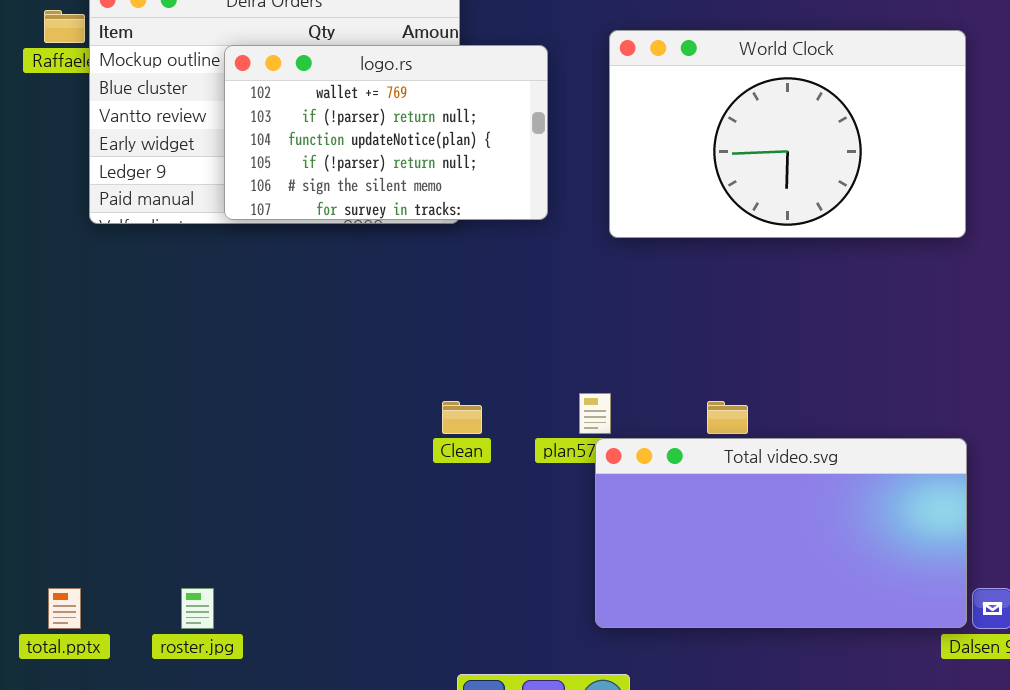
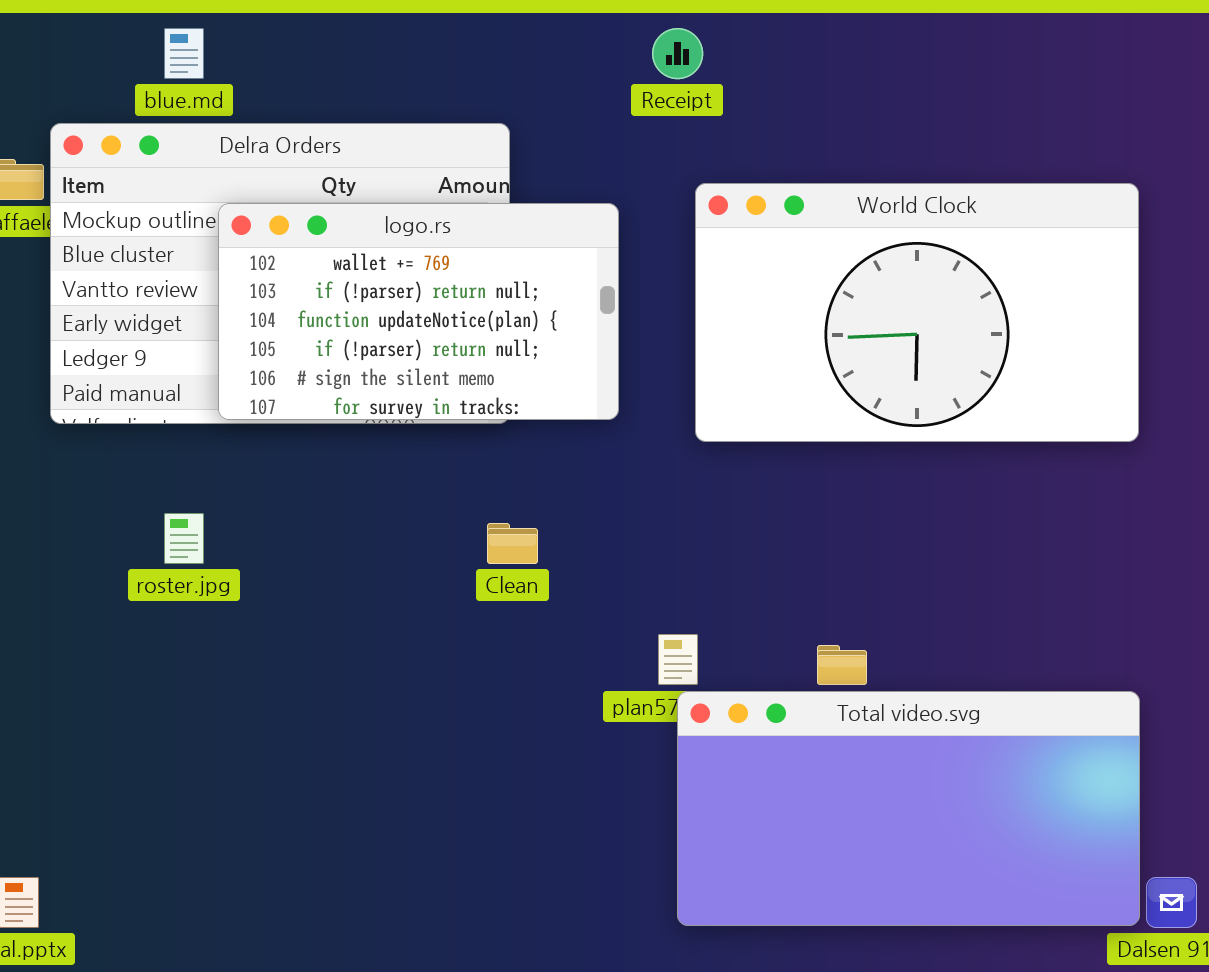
Clean: [442,401,482,434] -> [487,523,538,564], moved
roster.jpg: [181,588,214,629] -> [164,513,204,564], moved

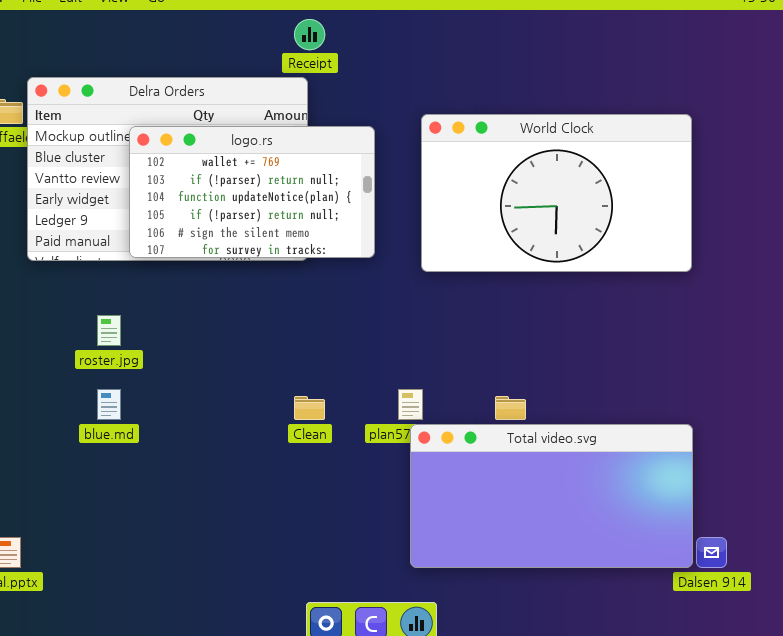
blue.md: [164,28,204,79] -> [97,389,121,420], moved
Receipt: [652,28,703,79] -> [294,19,325,50], moved
Clean: [487,523,538,564] -> [294,396,325,420], moved

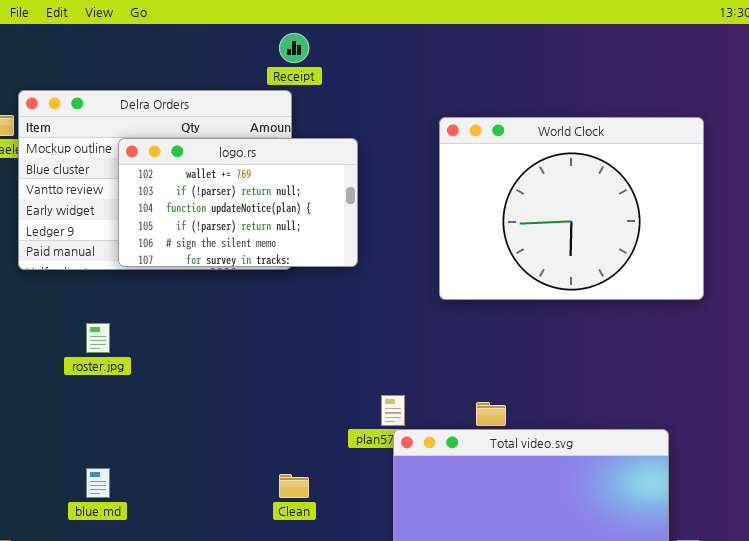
World Clock: [421,114,692,272] -> [439,117,704,300], moved, resized
blue.md: [97,389,121,420] -> [86,468,110,498], moved
Clean: [294,396,325,420] -> [279,474,309,498], moved

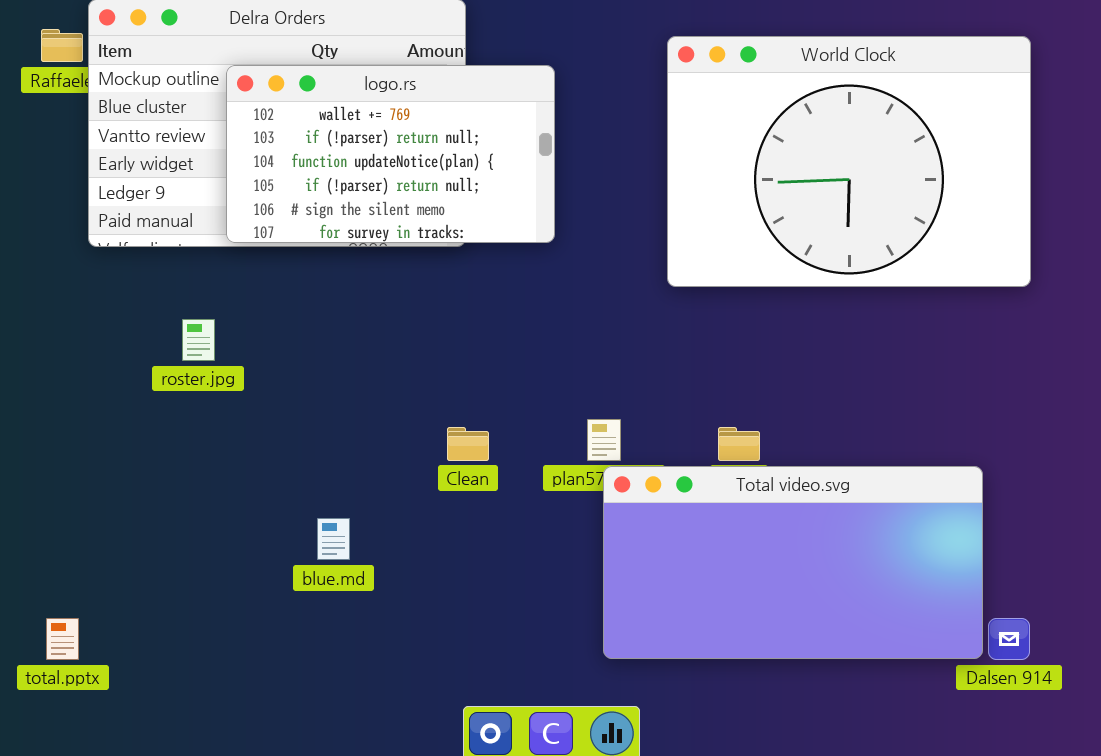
blue.md: [86,468,110,498] -> [317,518,350,560], moved
Clean: [279,474,309,498] -> [447,427,489,461], moved

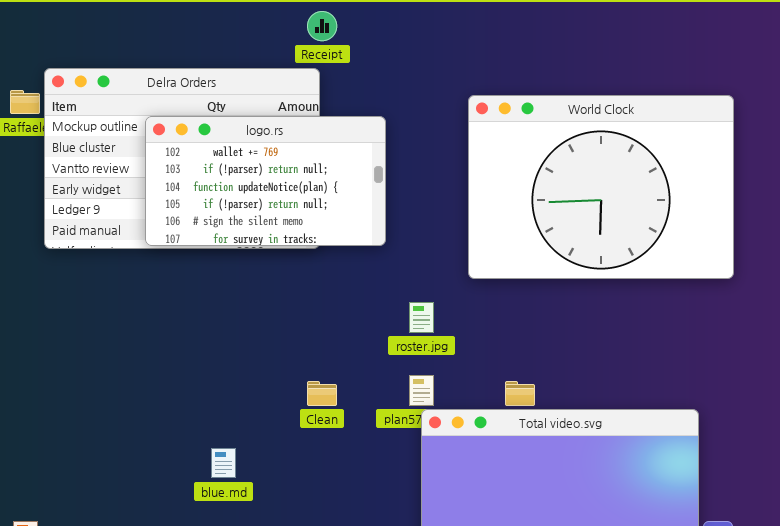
roster.jpg: [182,319,215,361] -> [409,302,434,333], moved

